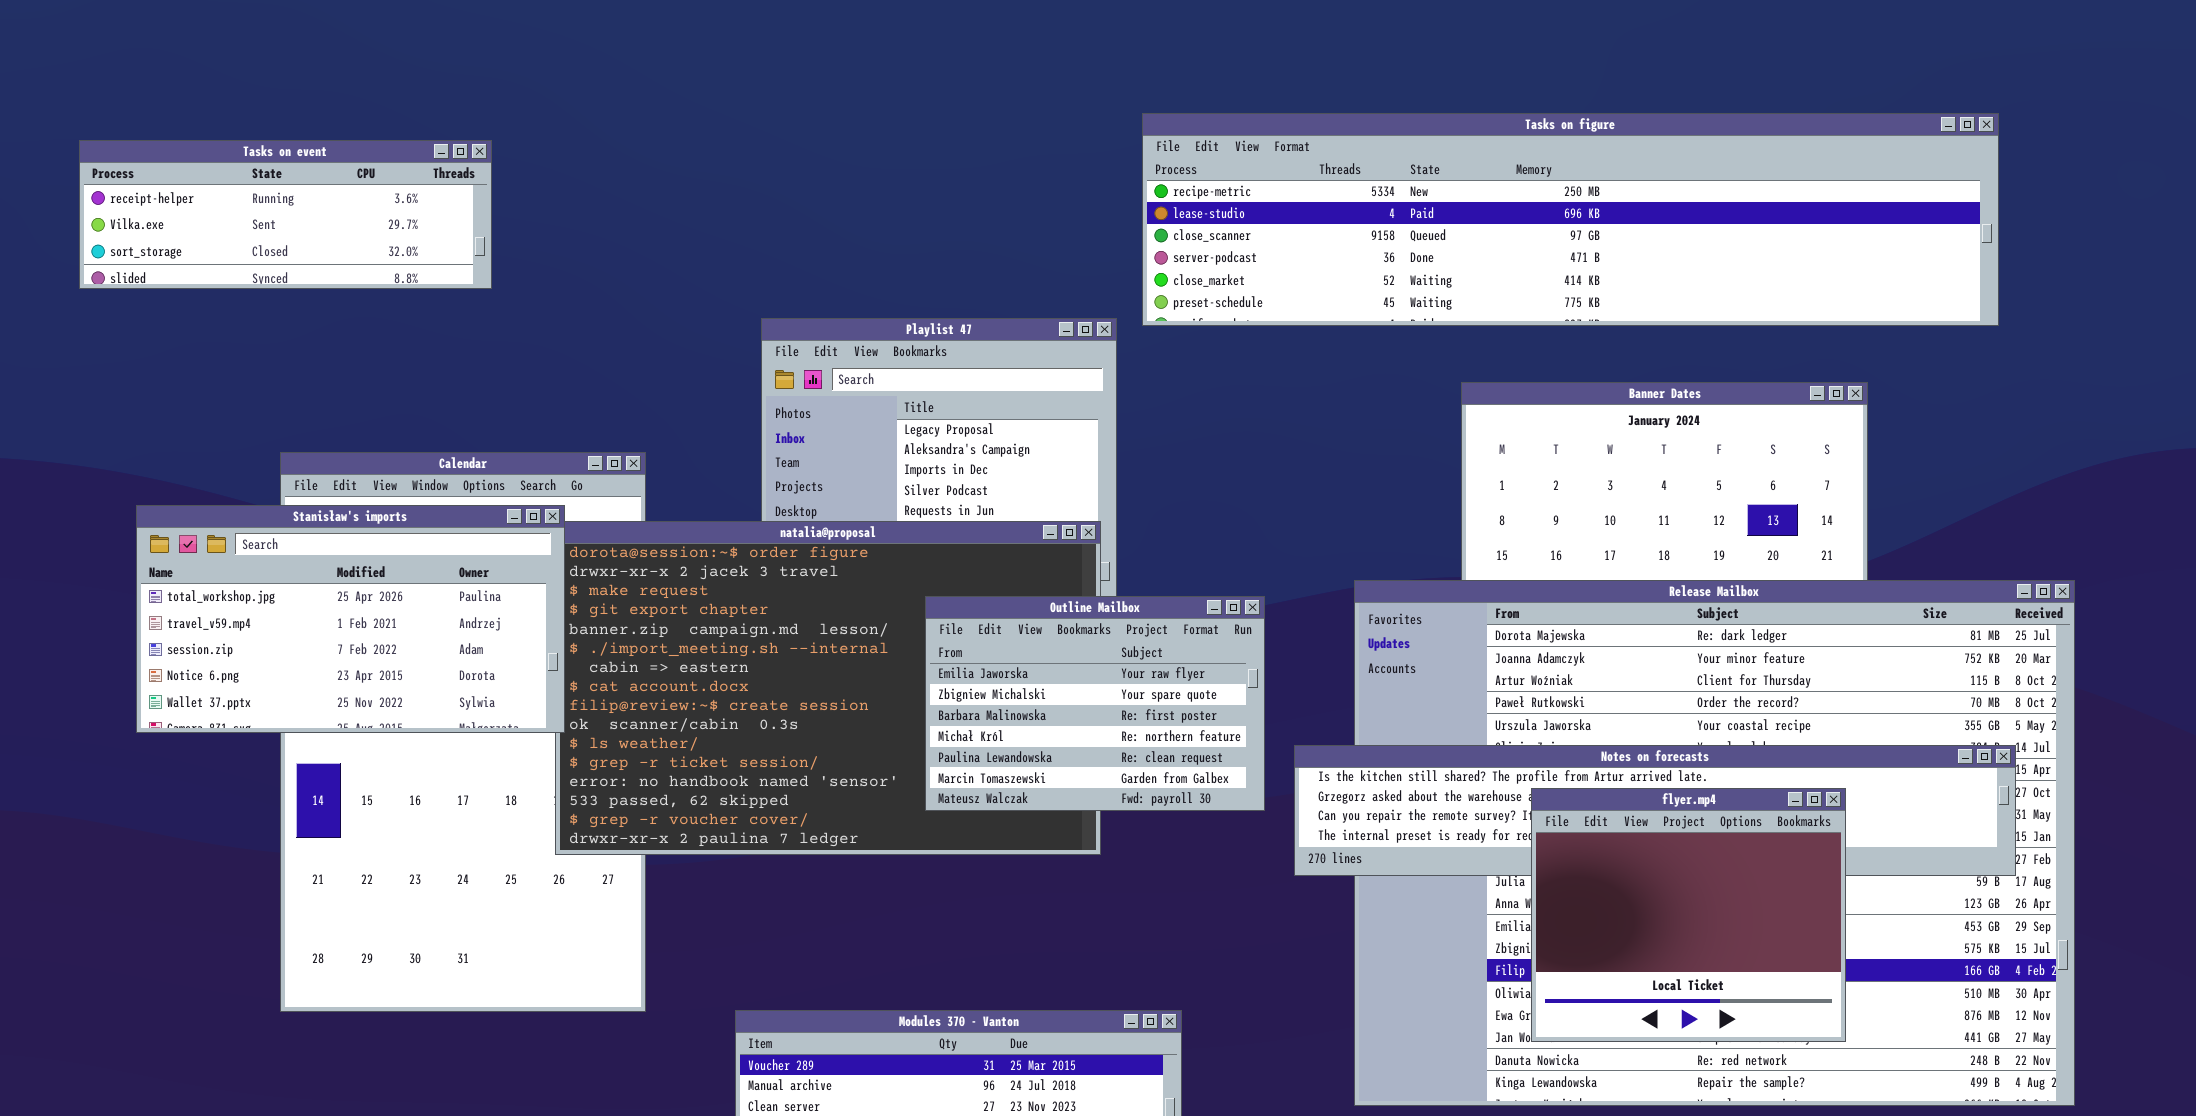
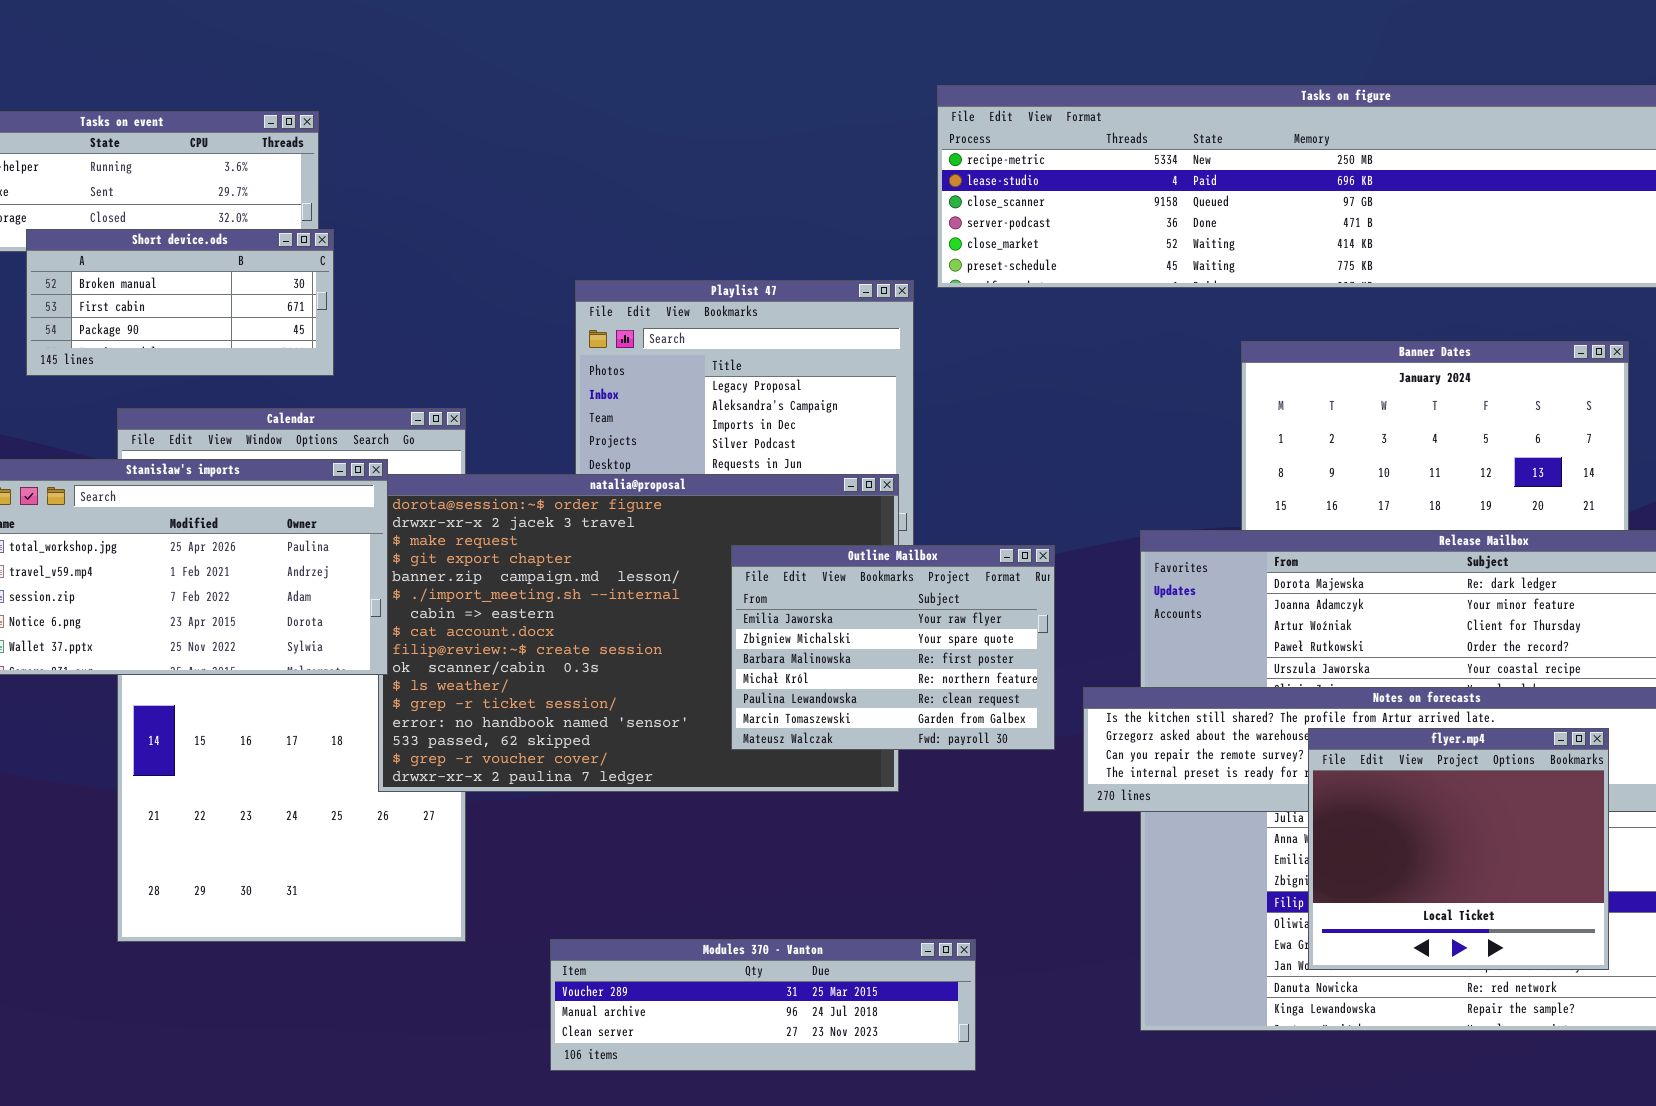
Short device.ods: none -> [26,229,334,376], opened

